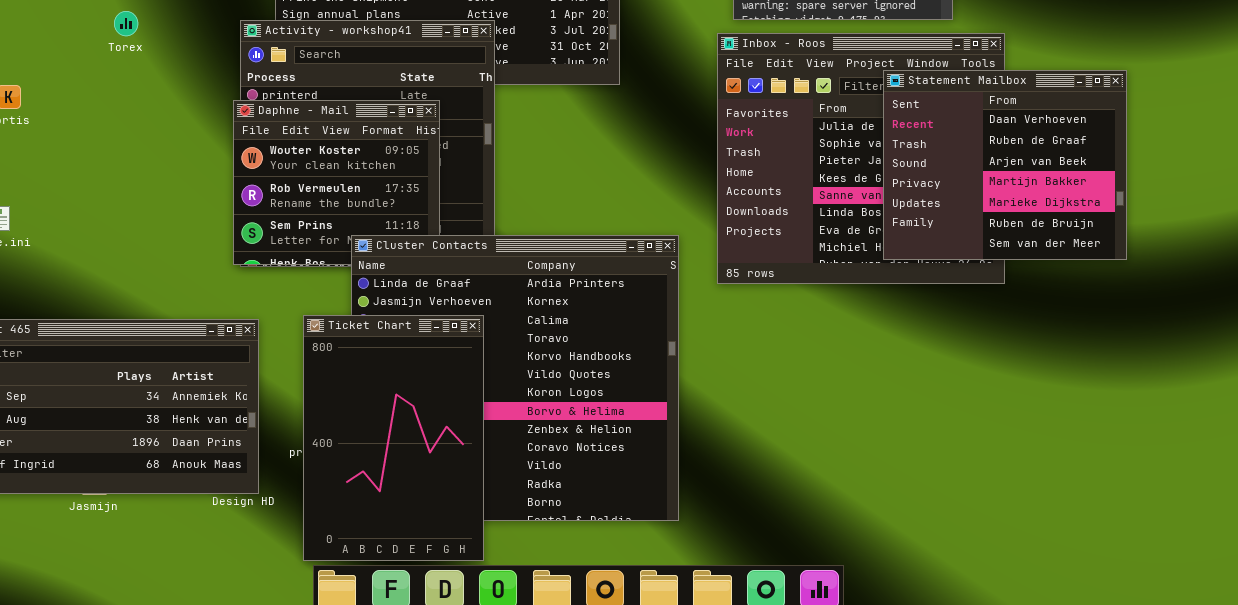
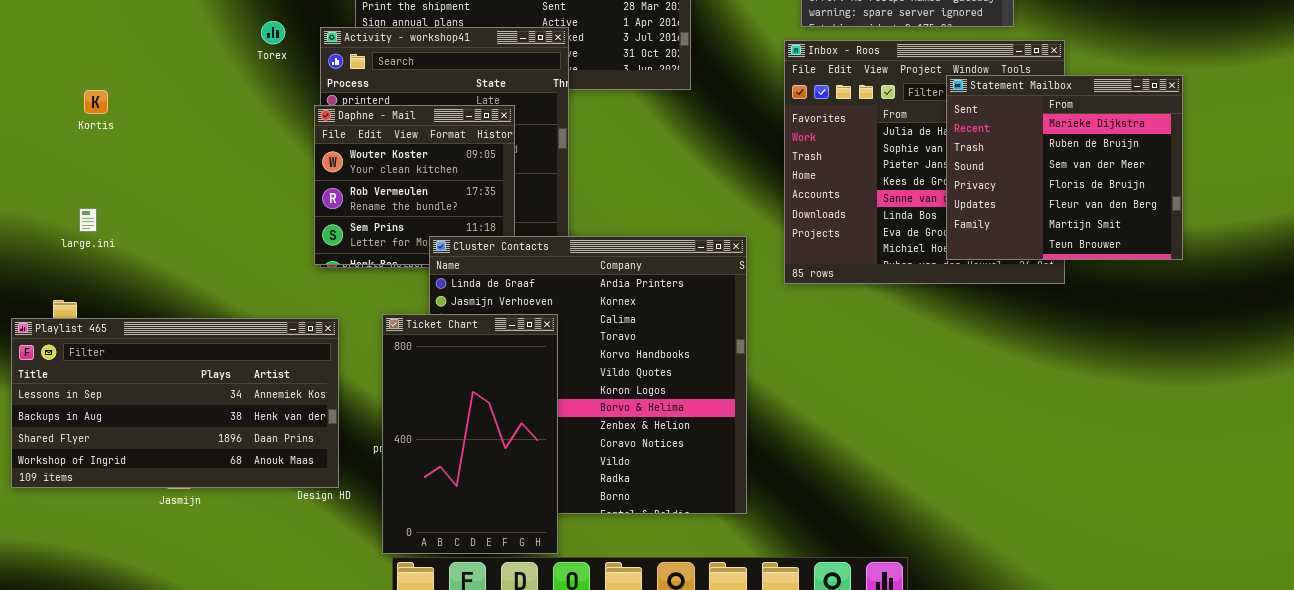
Torex: [114,11,138,36] -> [261,21,285,44], moved
Statement Mailbox: [883,70,1127,260] -> [946,75,1183,260], scrolled down 4 rows

